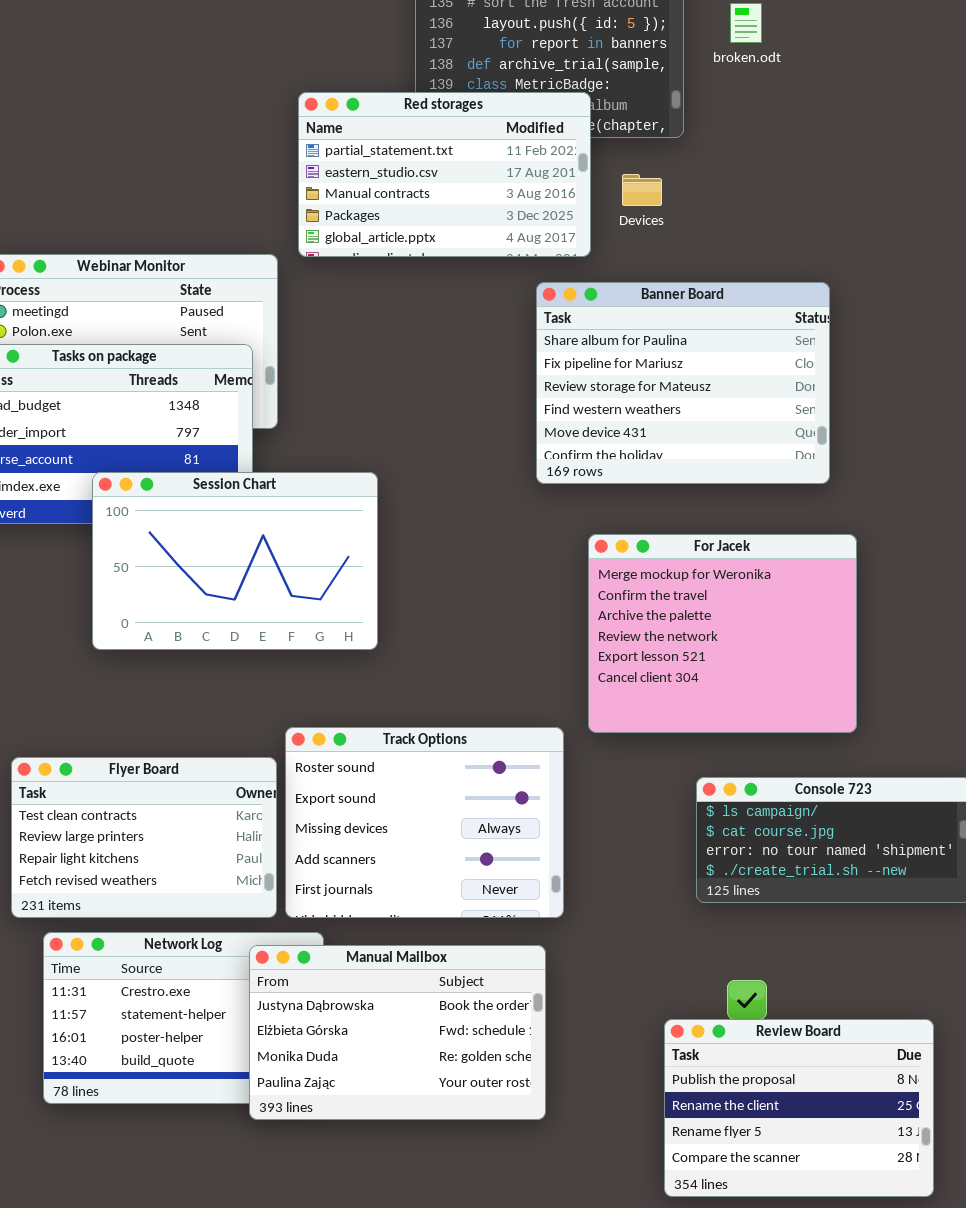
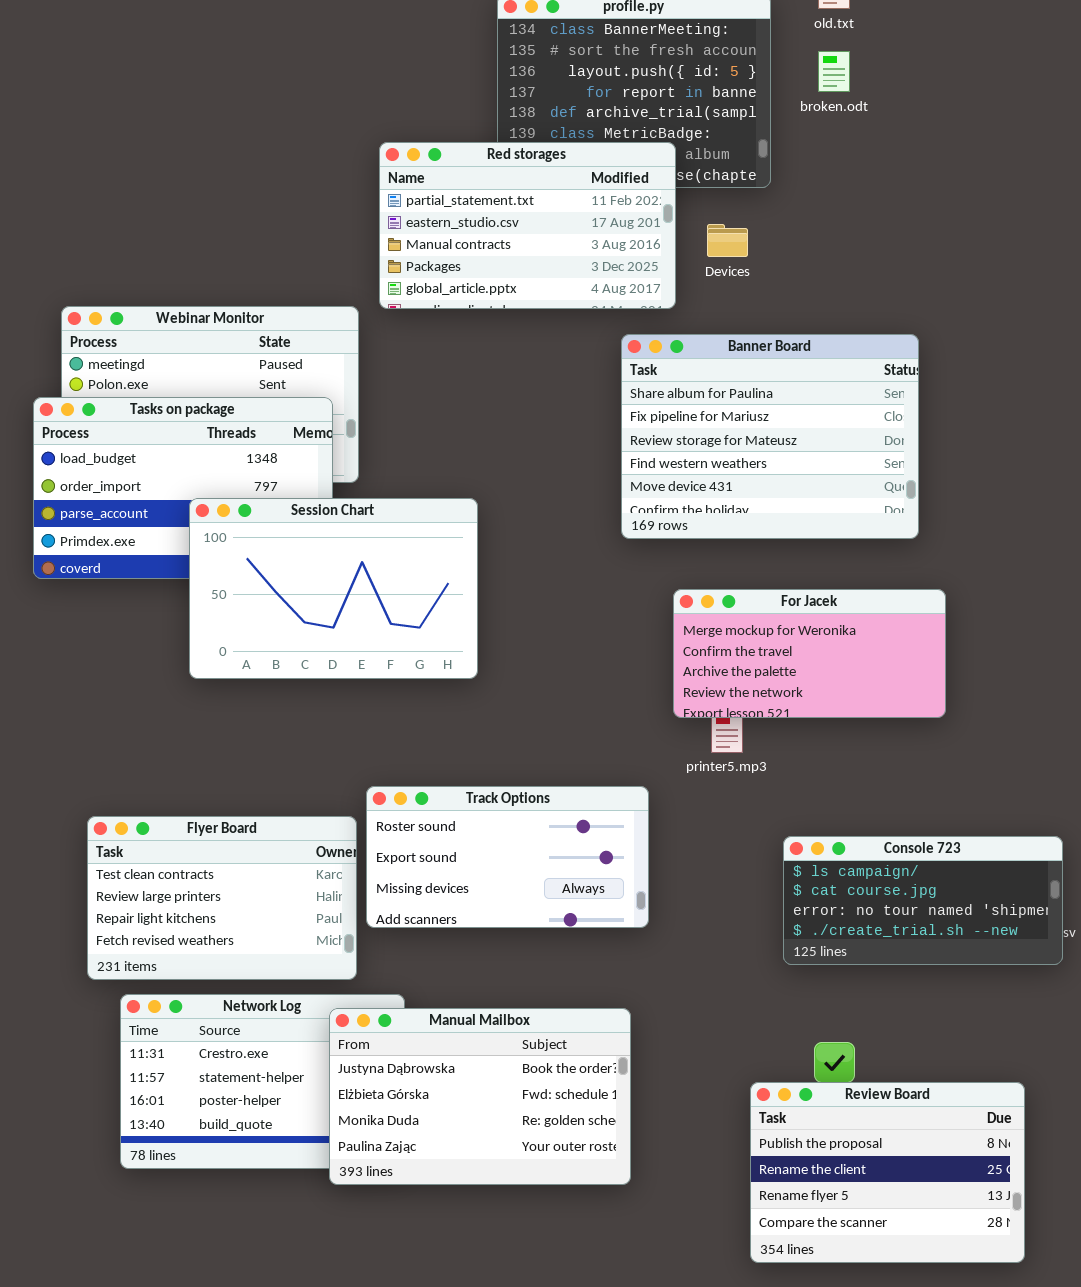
Session Chart: [92,472,378,650] -> [189,498,478,679], moved
For Jacek: [588,534,857,733] -> [673,589,946,718], resized
Track Options: [285,727,564,918] -> [366,786,649,928], resized

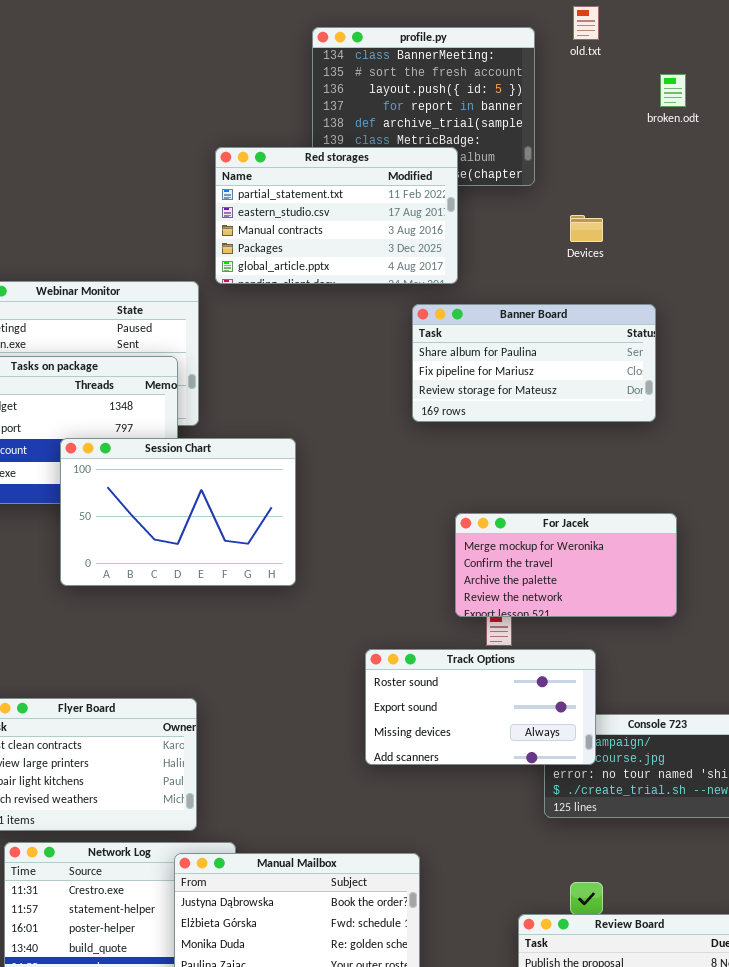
broken.odt: [818,51,850,92] -> [660,74,686,107], moved
Devices: [707,224,748,257] -> [570,215,603,242], moved
Banner Board: [621,334,919,539] -> [412,304,656,422], resized
Track Options: [366,786,649,928] -> [365,649,596,765], moved

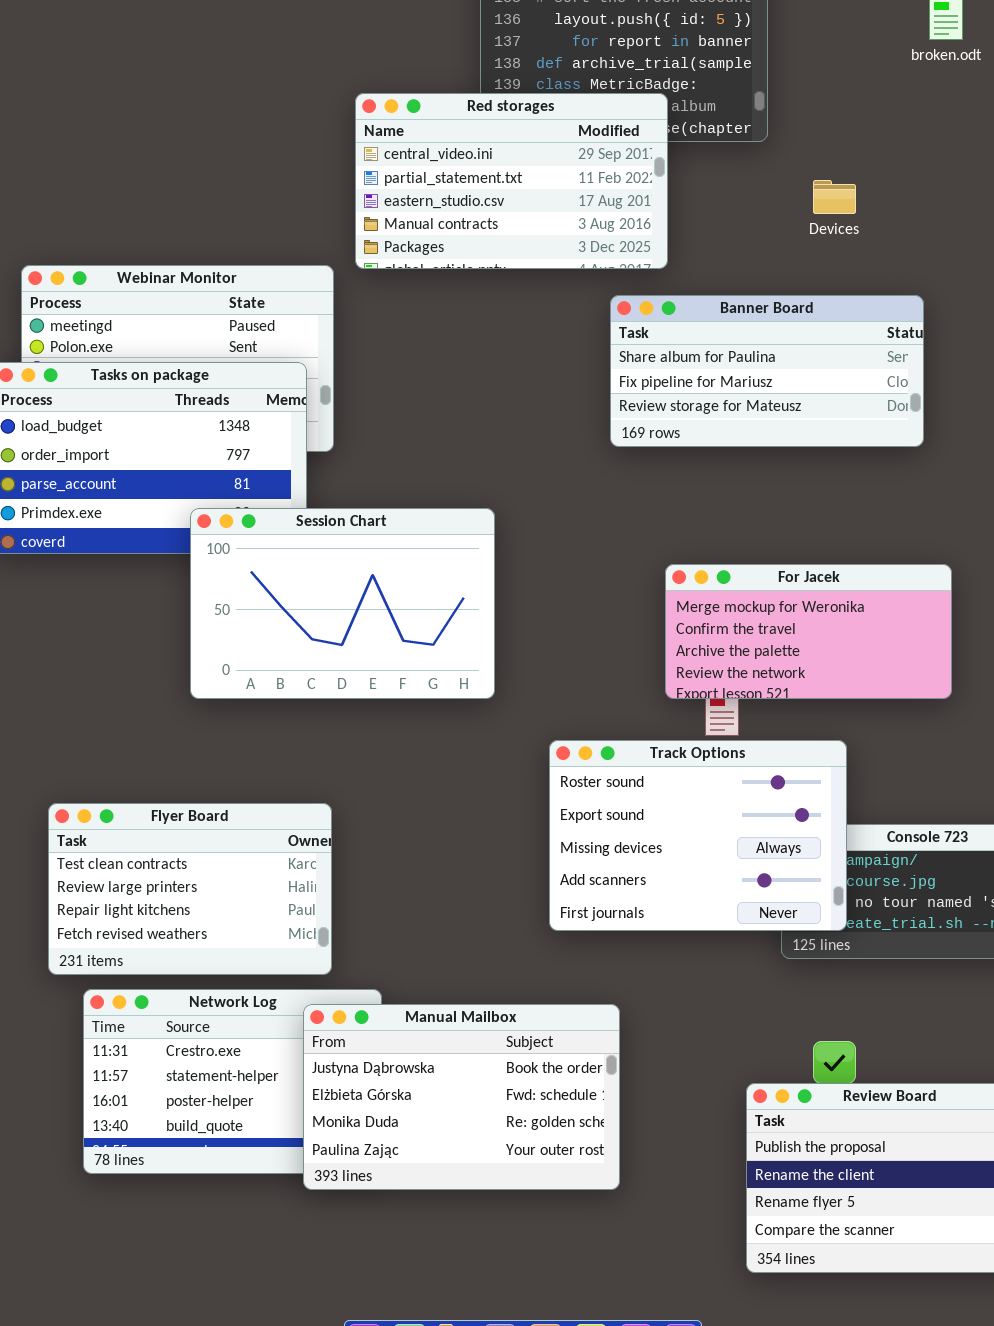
Red storages: [215,147,458,284] -> [355,93,668,269], scrolled up 1 row
Session Chart: [60,438,296,586] -> [190,508,495,699], moved
Track Options: [365,649,596,765] -> [549,740,847,931], resized

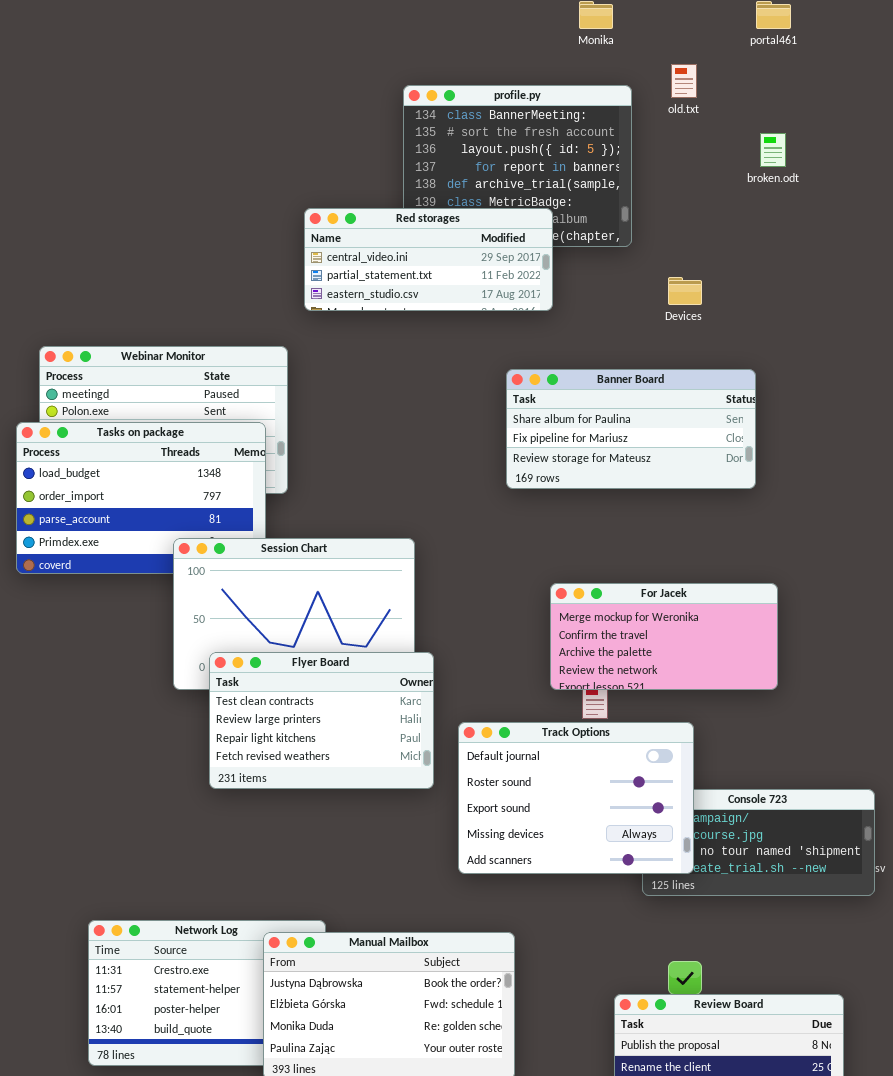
Red storages: [355,93,668,269] -> [304,208,553,311], resized
Track Options: [549,740,847,931] -> [458,722,694,874], scrolled up 1 row
Flyer Board: [48,803,332,975] -> [209,652,434,789], moved

